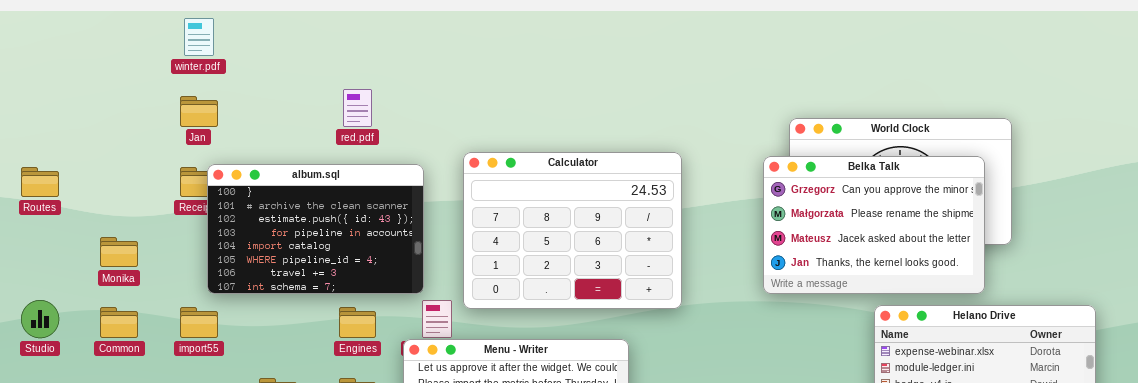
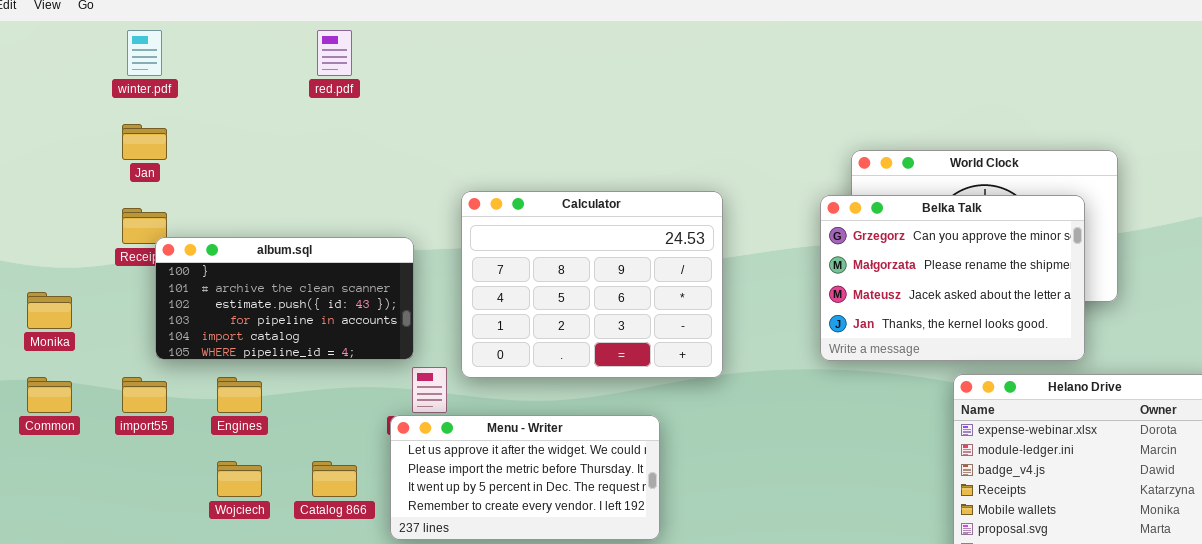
red.pdf: [343,89,372,127] -> [317,30,352,76], moved
album.sql: [207,164,424,294] -> [155,237,414,360], resized
Engines: [339,307,376,338] -> [217,377,262,413], moved

